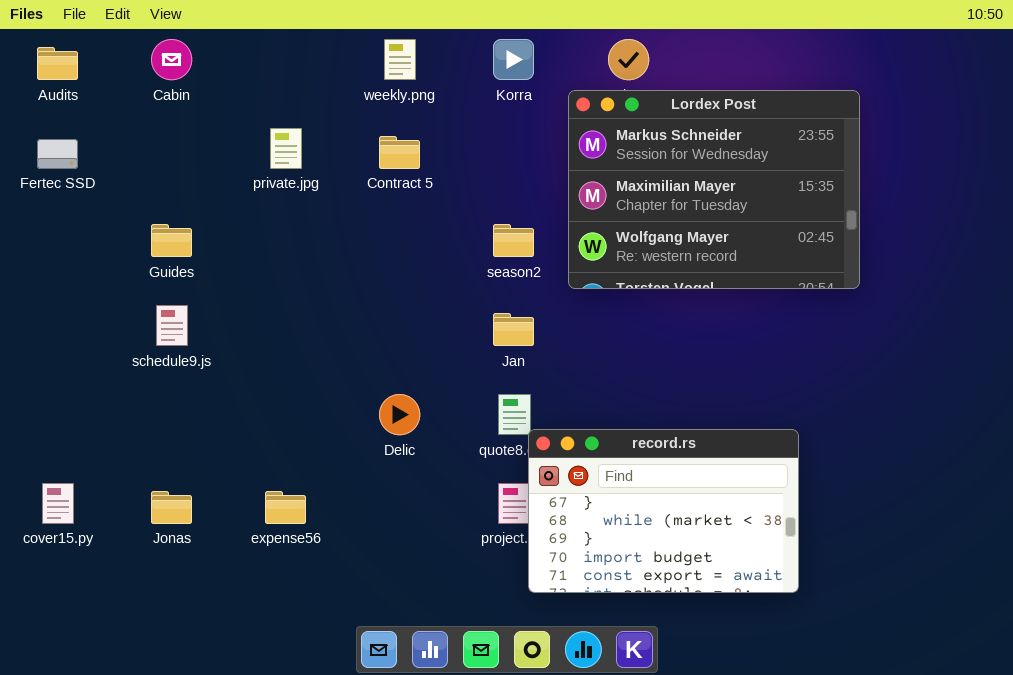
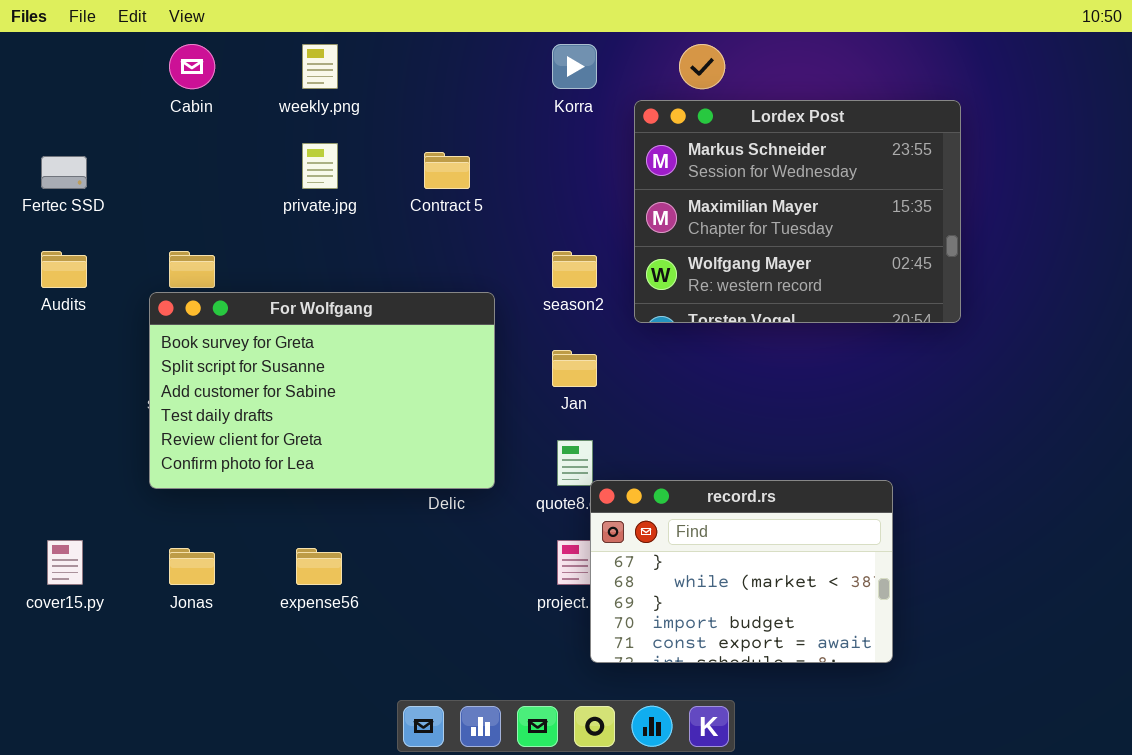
weekly.png: [384,39,416,80] -> [302,44,338,89], moved
Audits: [37,47,78,80] -> [41,251,87,288], moved
For Wolfgang: none -> [149,292,495,489], opened

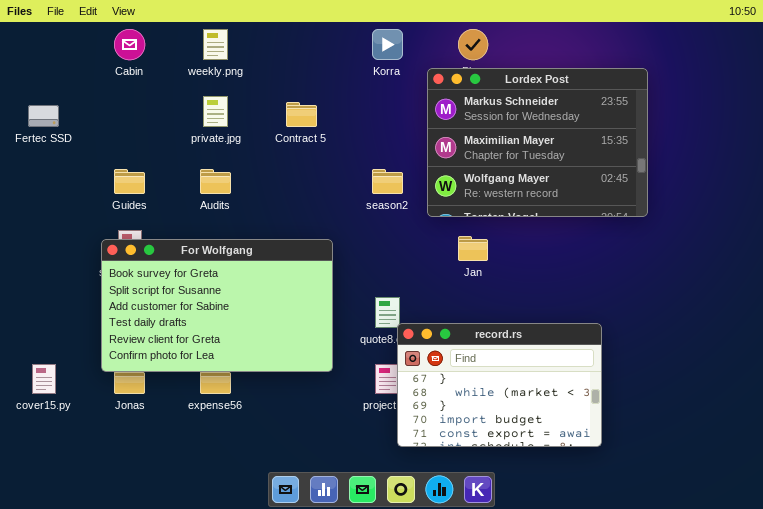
Audits: [41,251,87,288] -> [200,169,231,194], moved
For Wolfgang: [149,292,495,489] -> [101,239,333,372], moved
Jan: [552,350,597,387] -> [458,236,488,261], moved

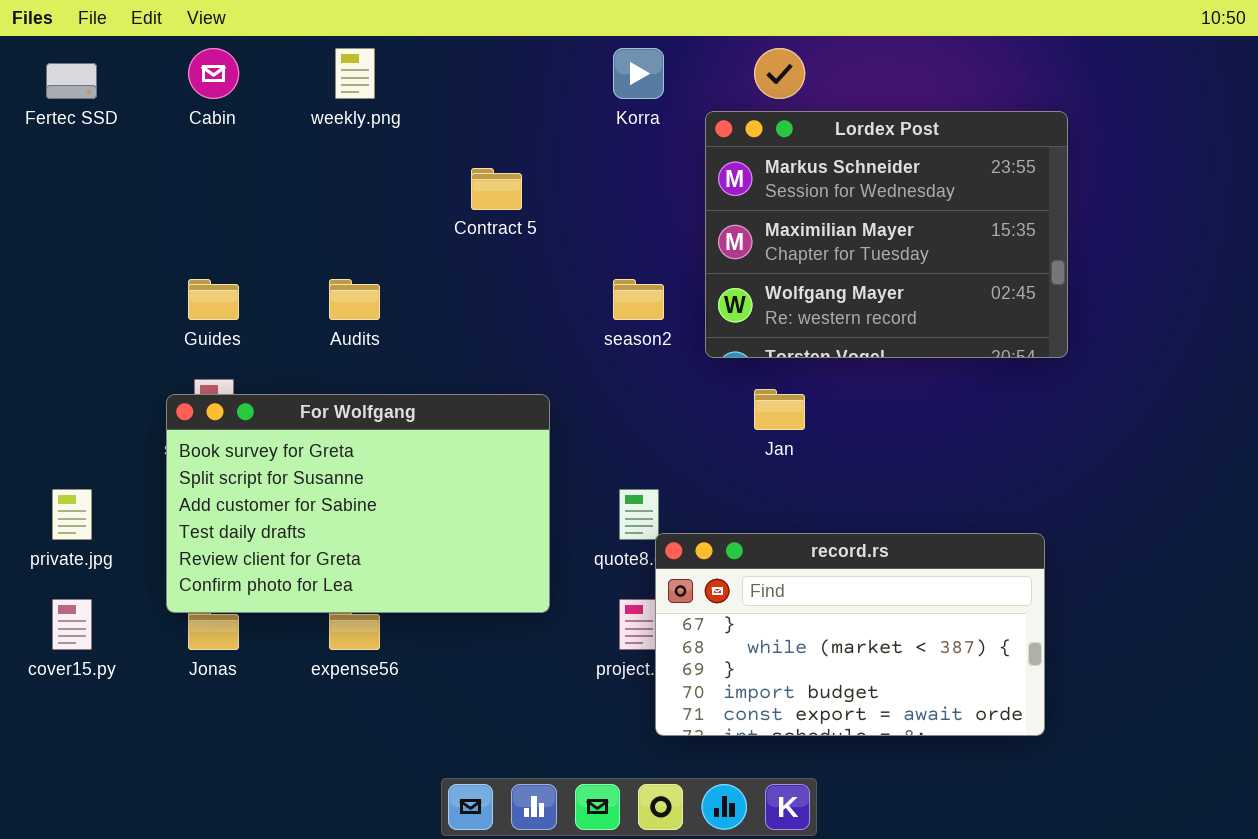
private.jpg: [203,96,228,127] -> [52,489,92,540], moved
Fertec SSD: [28,105,59,127] -> [46,63,97,99], moved
record.rs: [397,323,602,447] -> [655,533,1045,736], resized

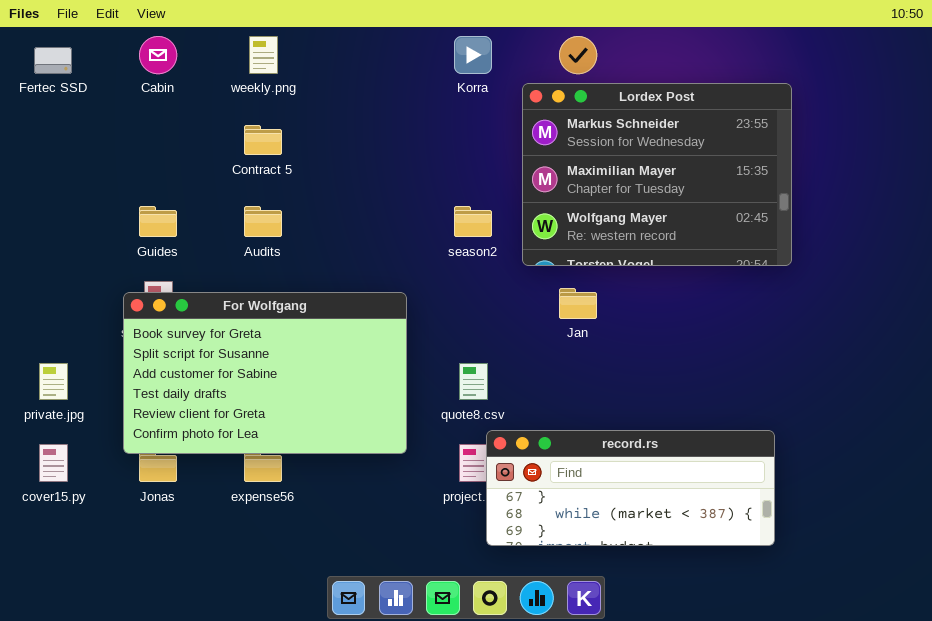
Contract 5: [471,168,522,210] -> [244,125,282,155], moved
record.rs: [655,533,1045,736] -> [486,430,775,546], resized

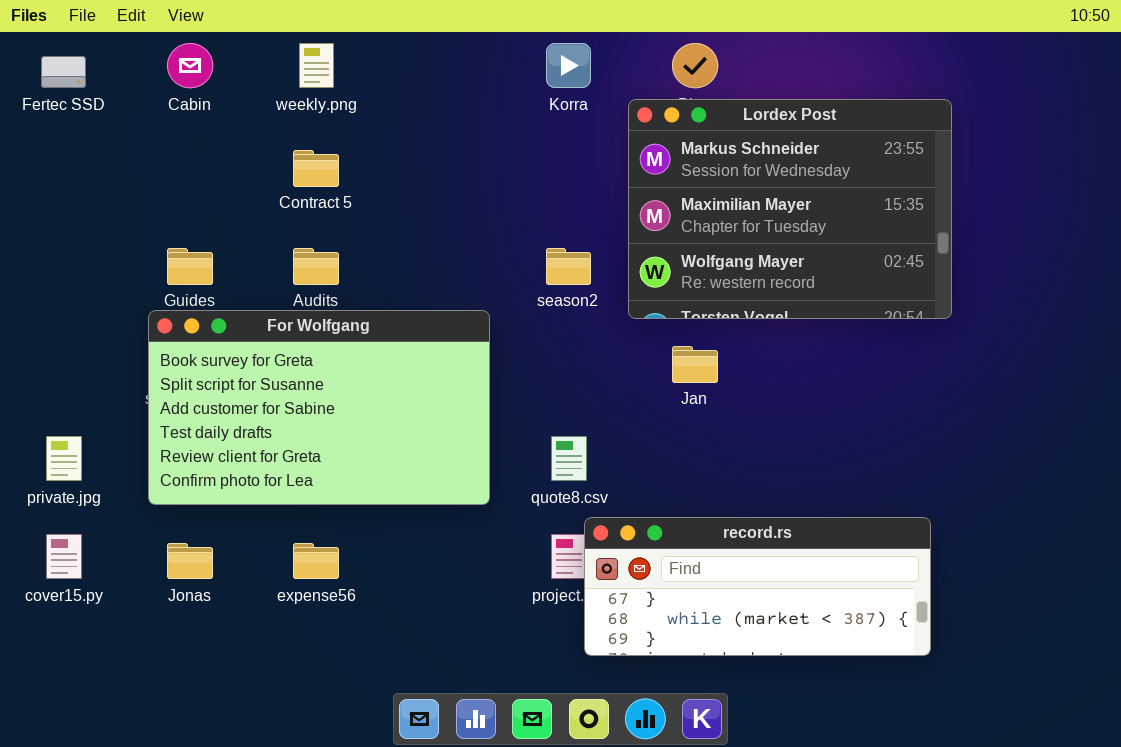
For Wolfgang: [123,292,407,454] -> [148,310,490,505], moved

